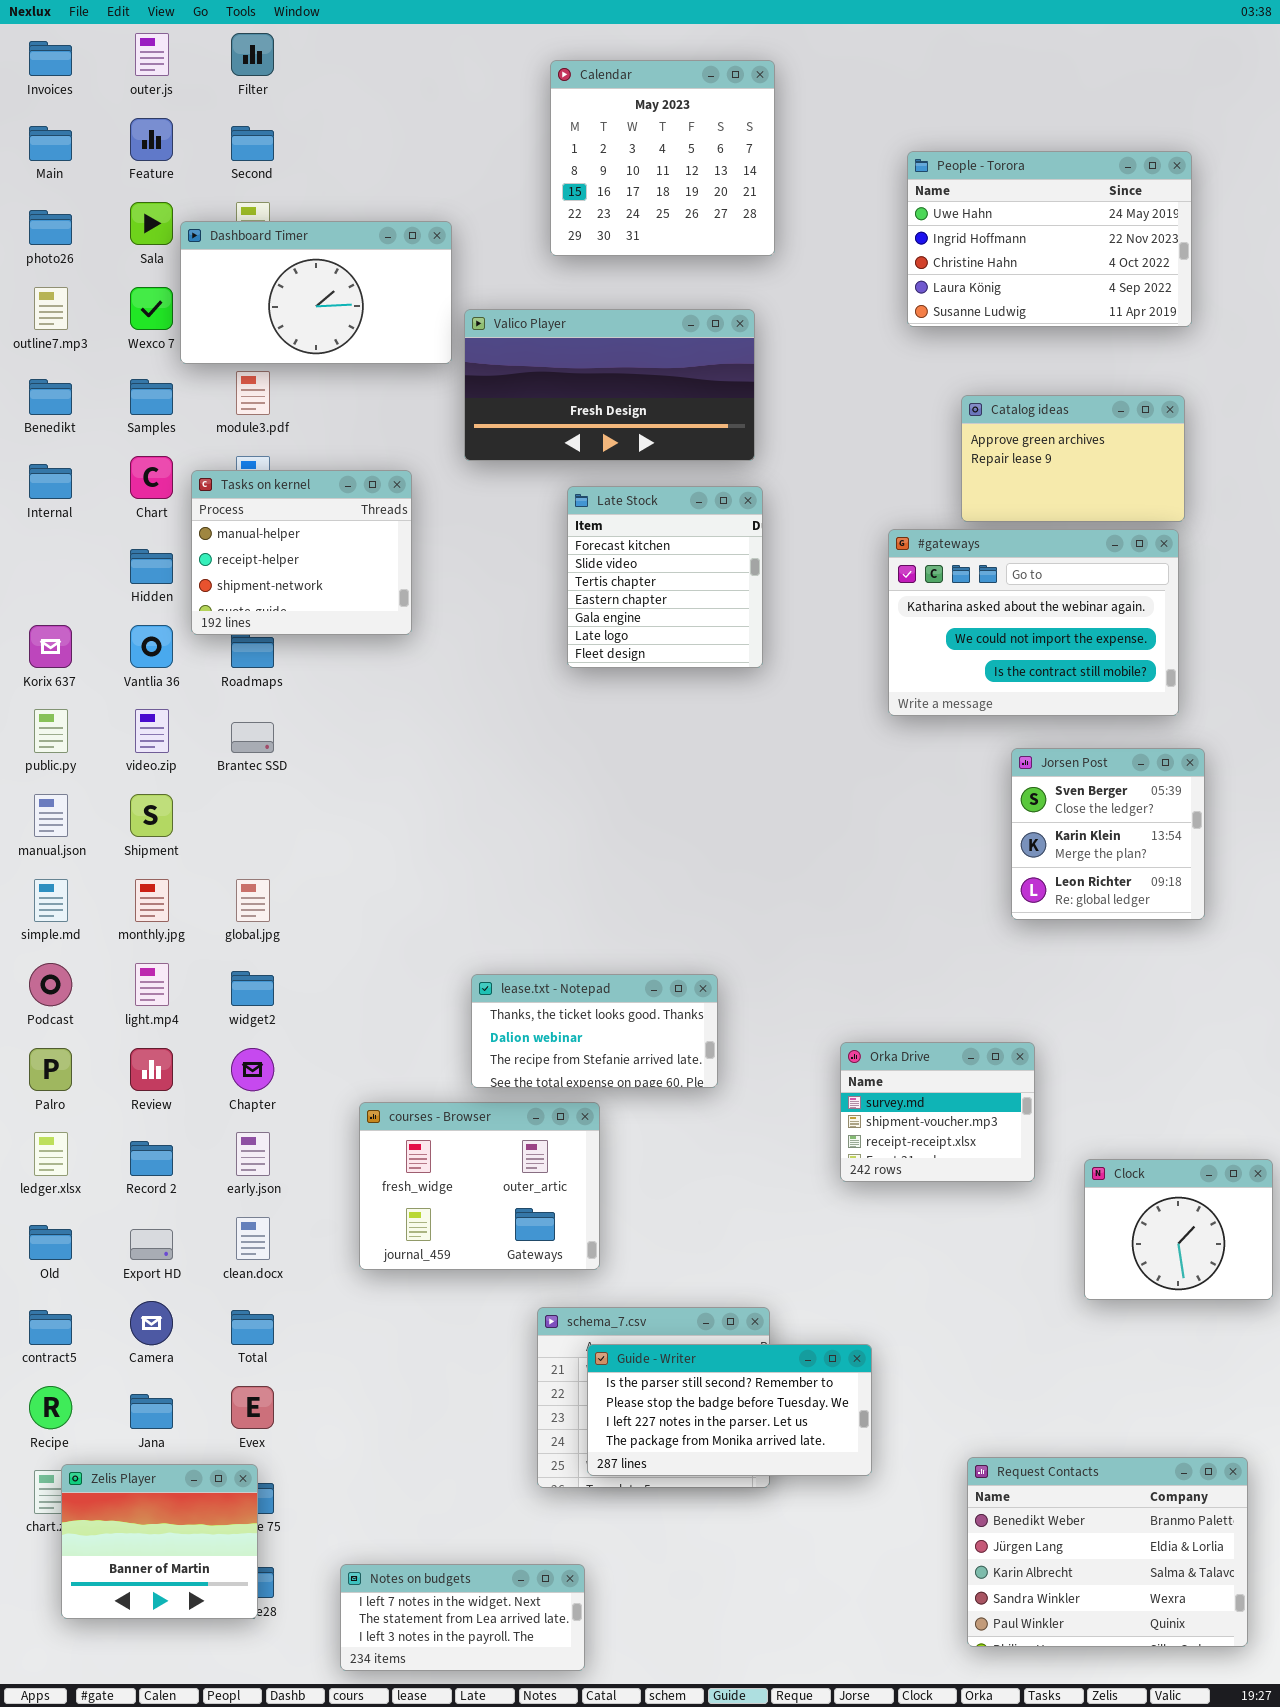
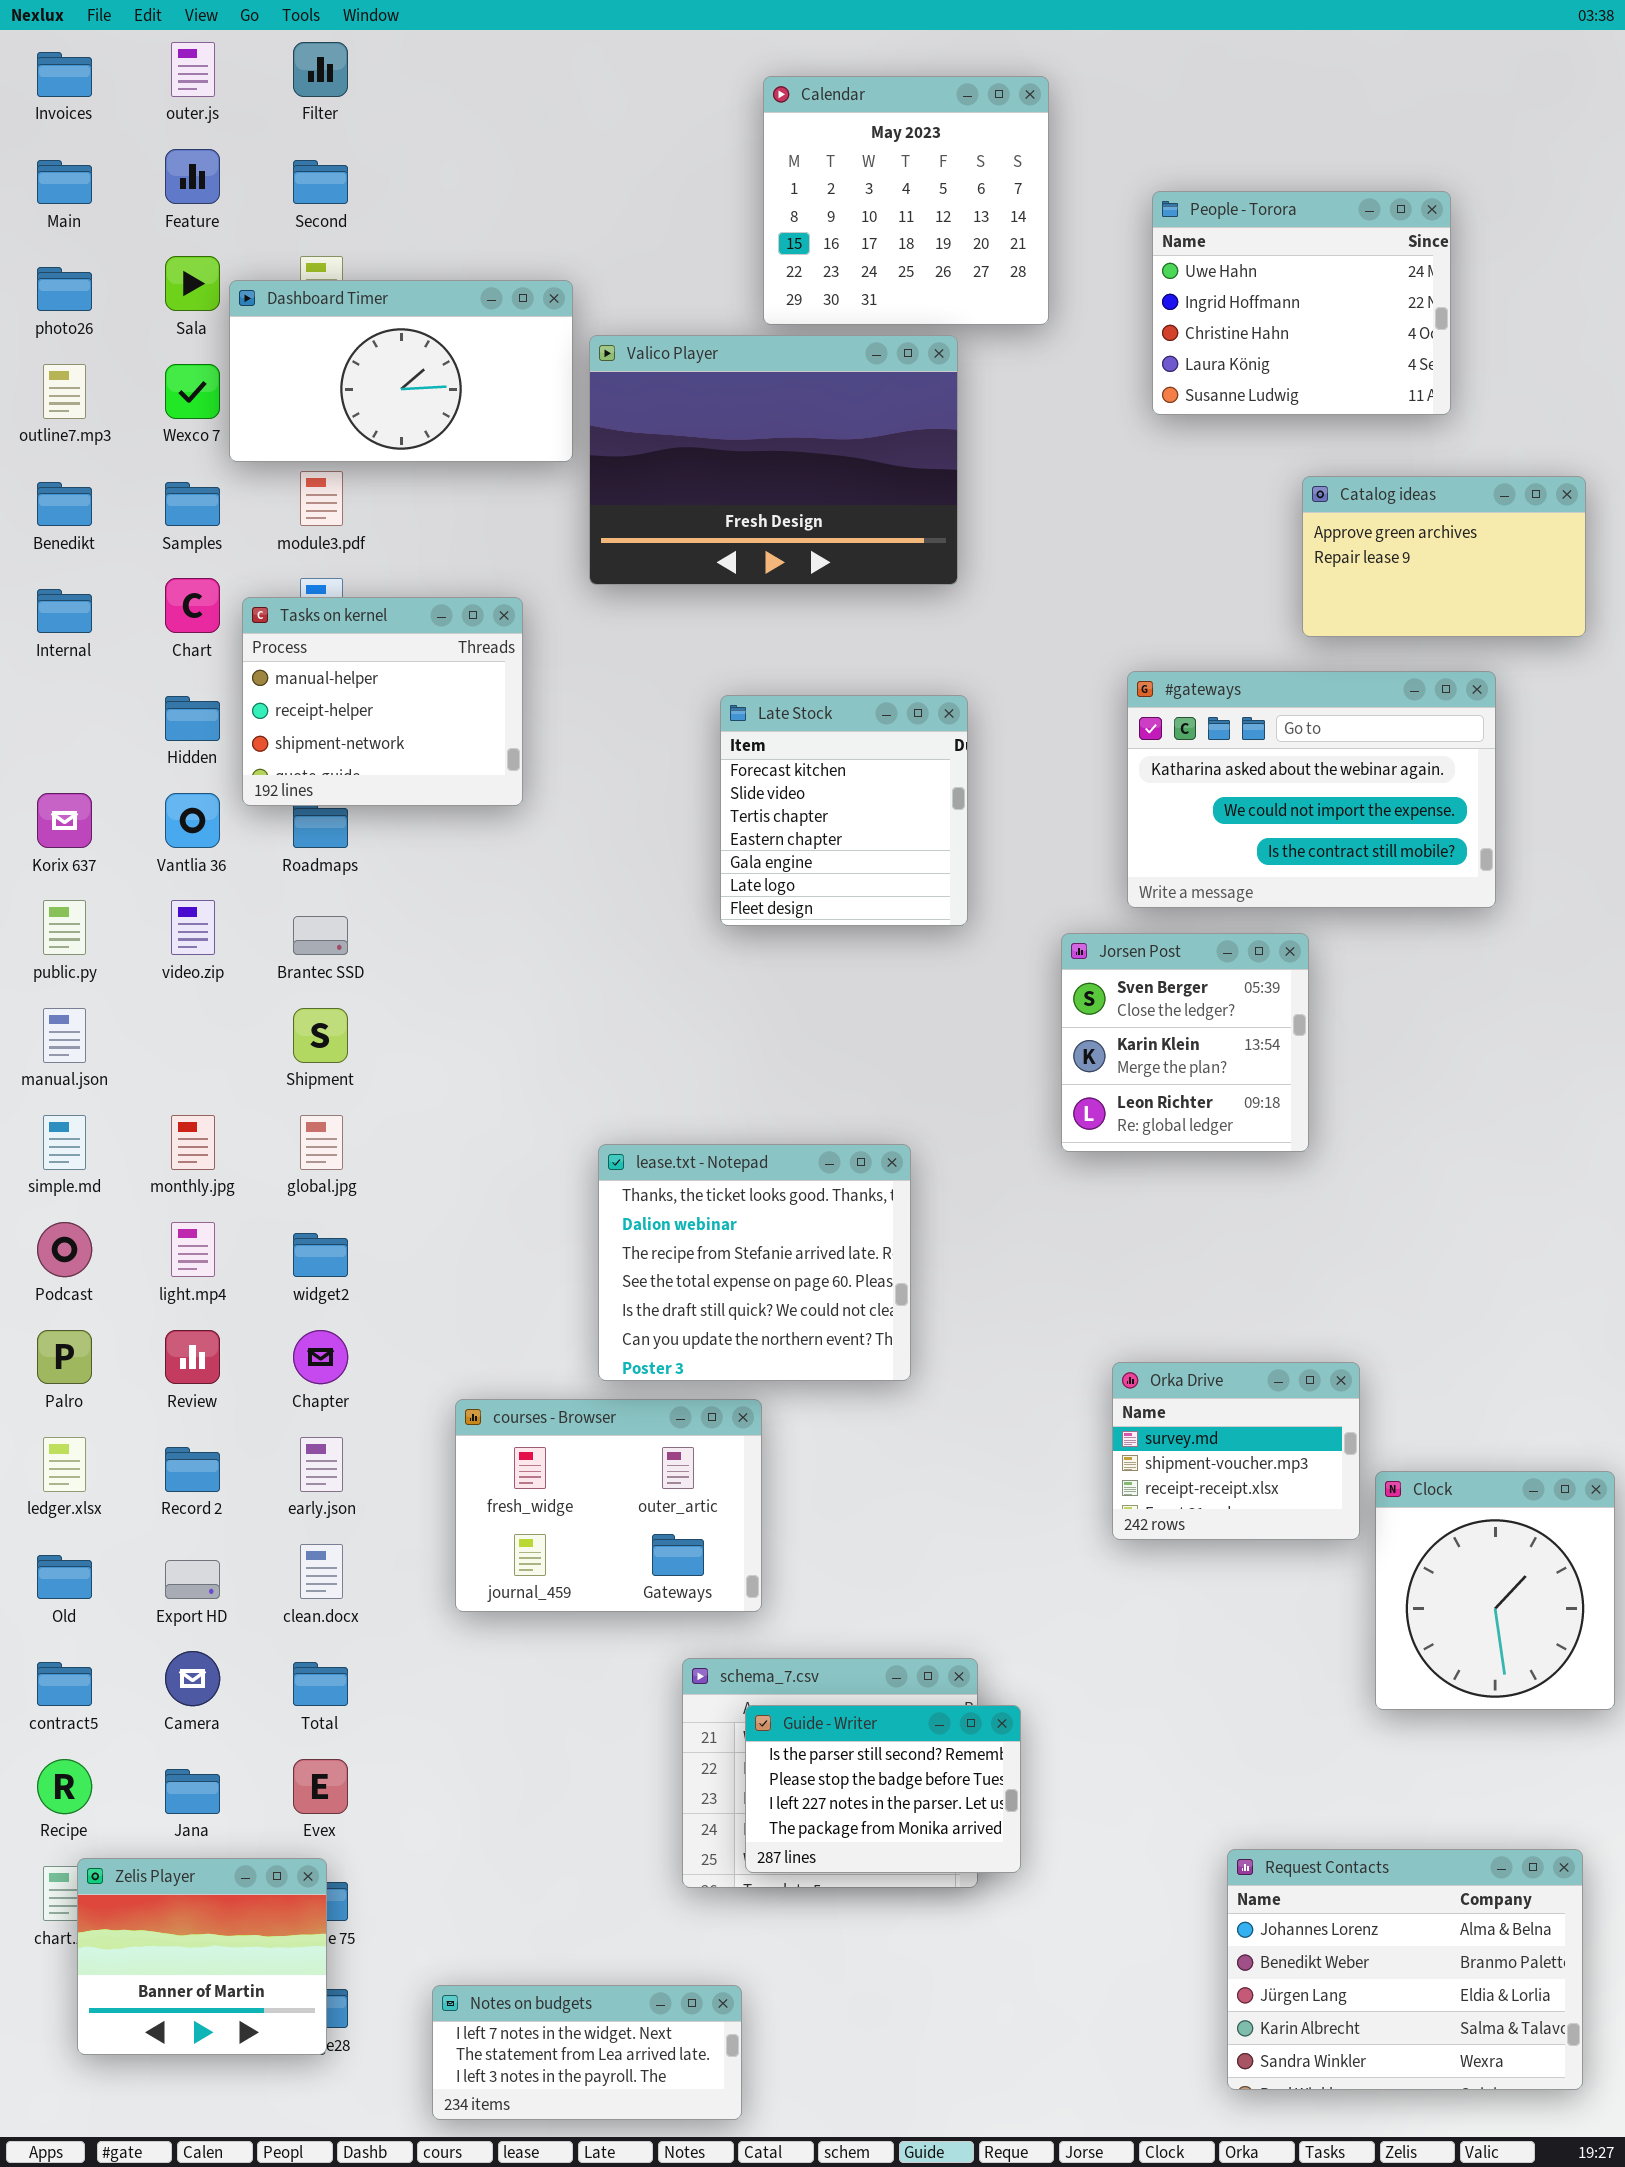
Calendar: [550,60,775,256] -> [763,76,1049,325], moved
People - Torora: [907,151,1192,327] -> [1152,191,1451,415], resized
Valico Player: [464,309,755,461] -> [589,335,958,585], resized
Catalog ideas: [961,395,1185,522] -> [1302,476,1586,637], moved
Late Stock: [567,486,763,668] -> [720,695,968,926], moved
Jorsen Post: [1011,748,1205,920] -> [1061,933,1309,1152], moved
Shipment: [130,794,173,837] -> [293,1008,348,1063], moved
lease.txt - Notepad: [471,974,718,1088] -> [598,1144,911,1381], resized
Orka Drive: [840,1042,1035,1182] -> [1112,1362,1360,1540], moved
Clock: [1084,1159,1273,1300] -> [1375,1471,1615,1710], resized
Guide - Writer: [587,1344,872,1476] -> [745,1705,1021,1873], resized
Request Contacts: [967,1457,1248,1647] -> [1227,1849,1583,2090], scrolled up 1 row

